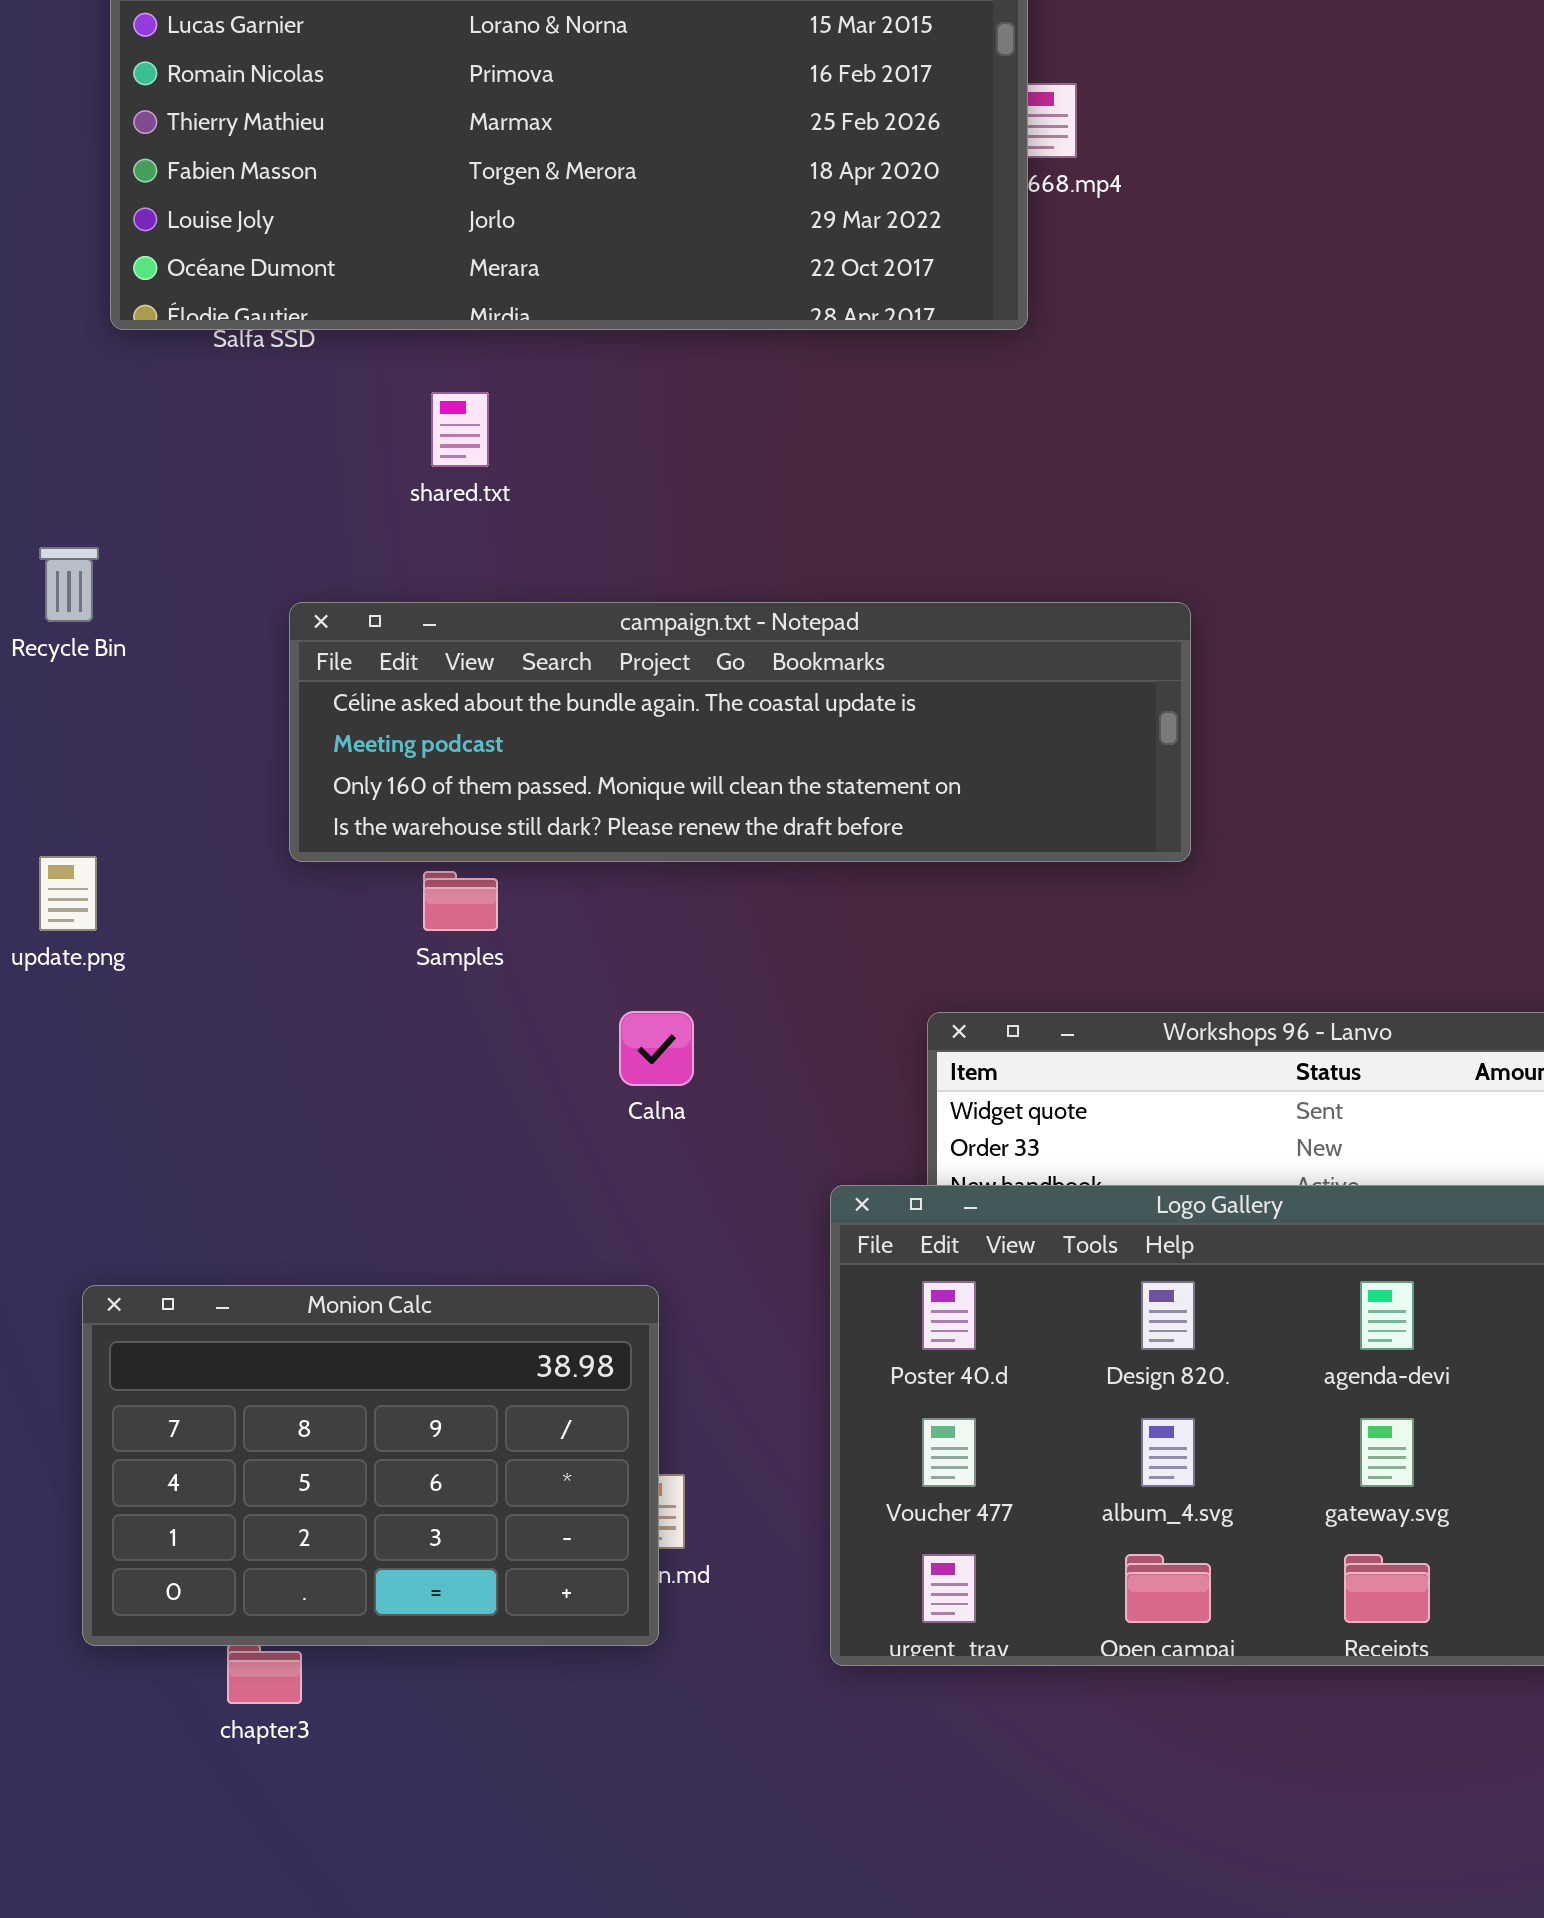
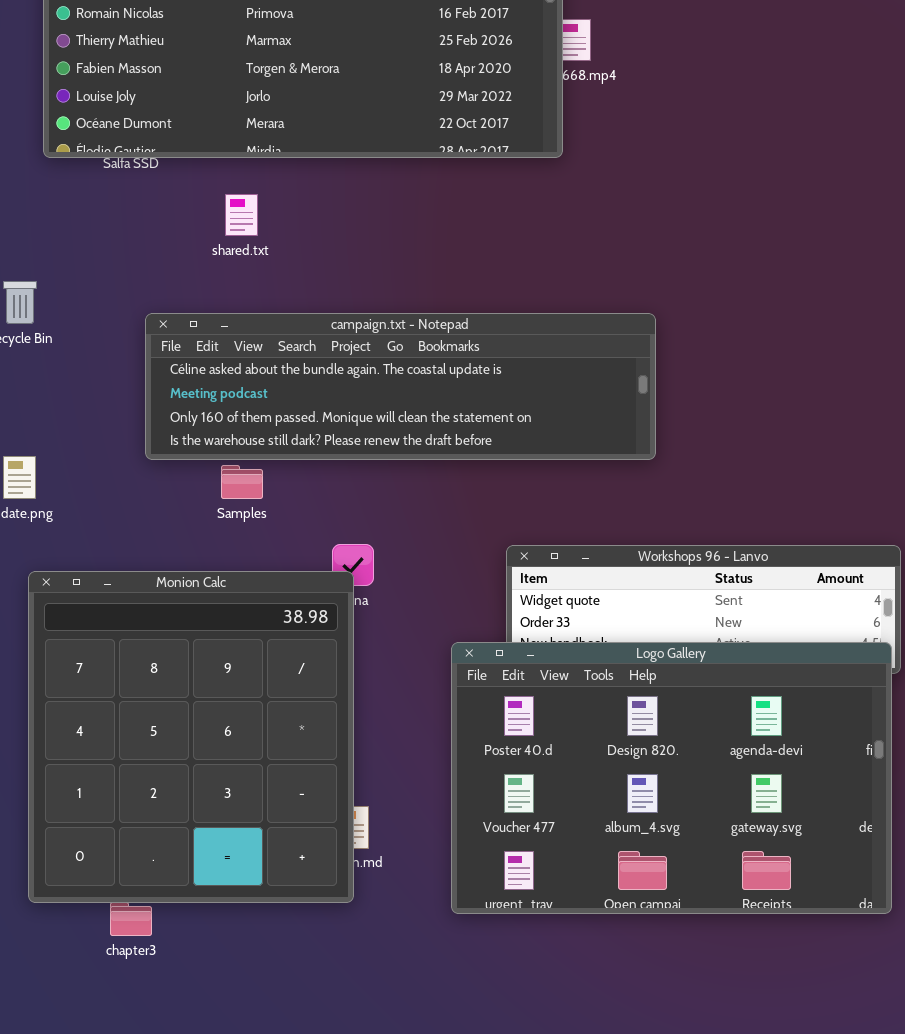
Monion Calc: [82,1285,659,1646] -> [28,571,354,903], resized

